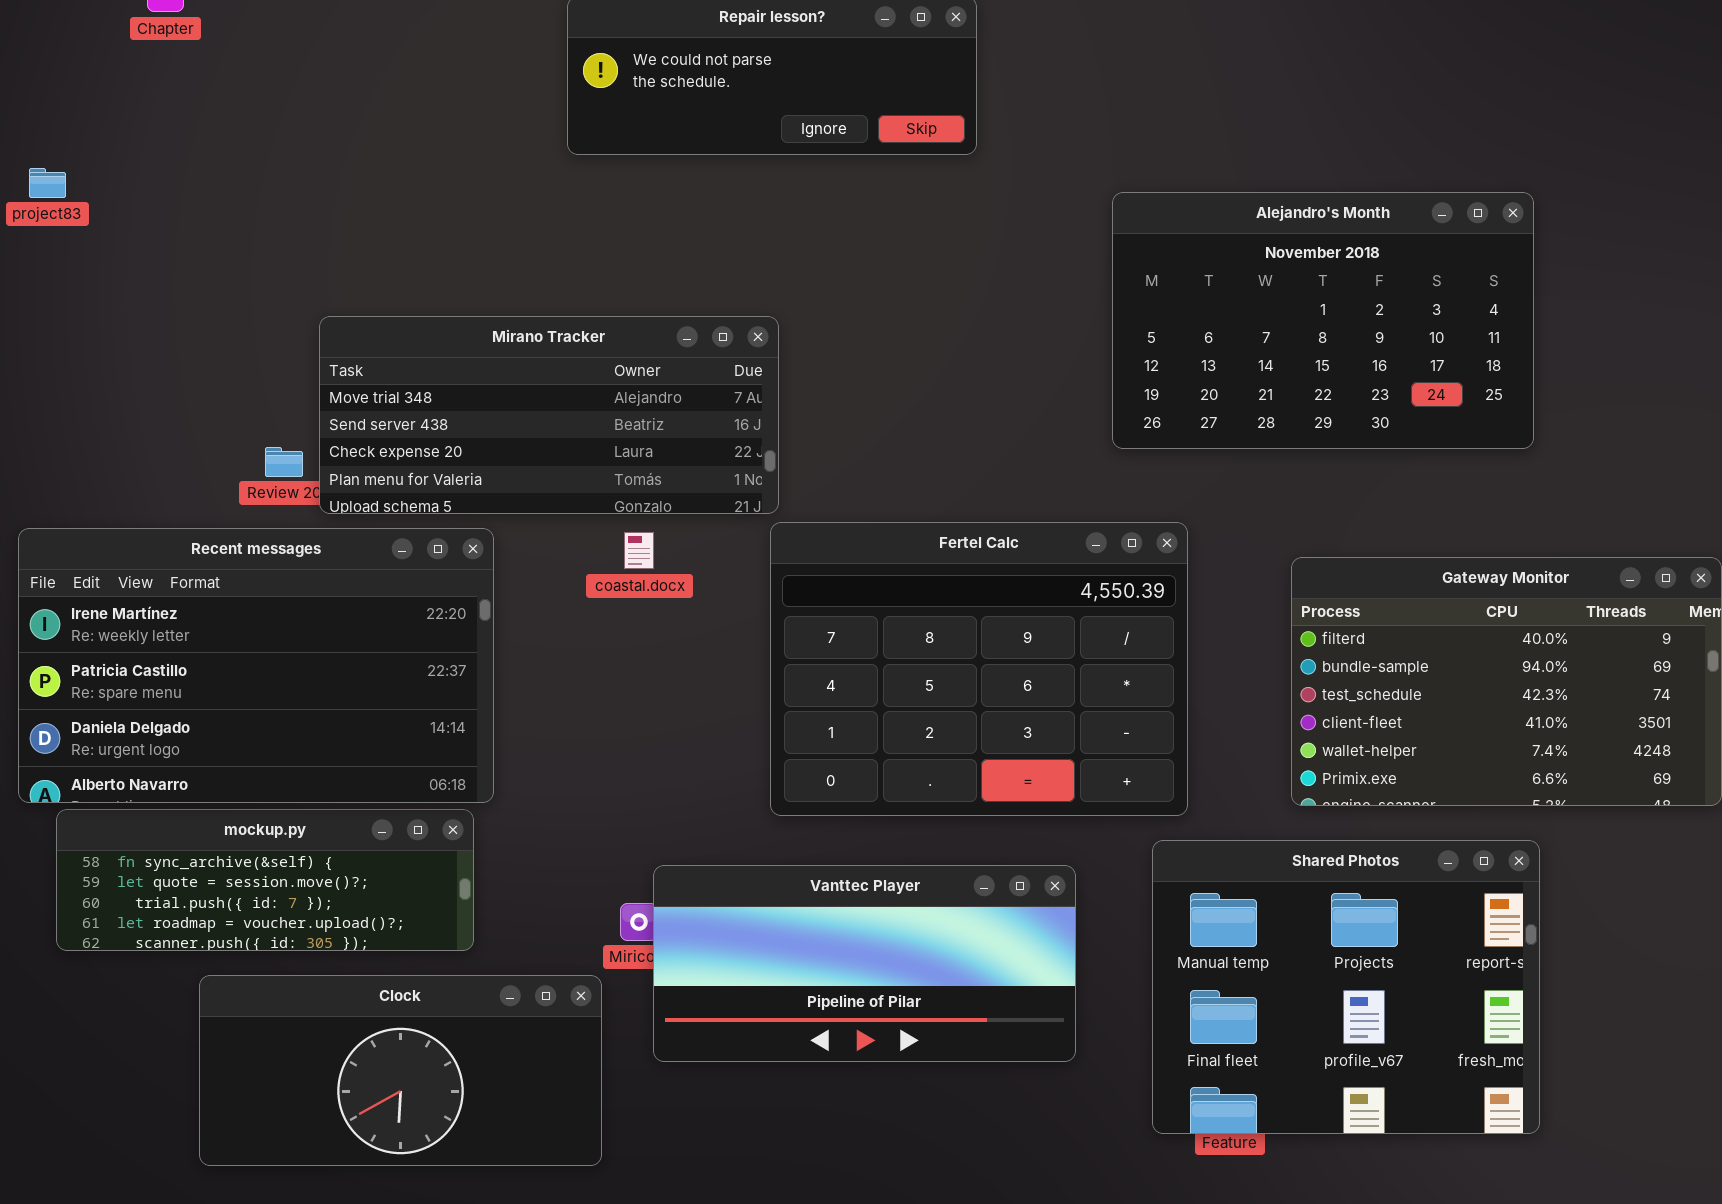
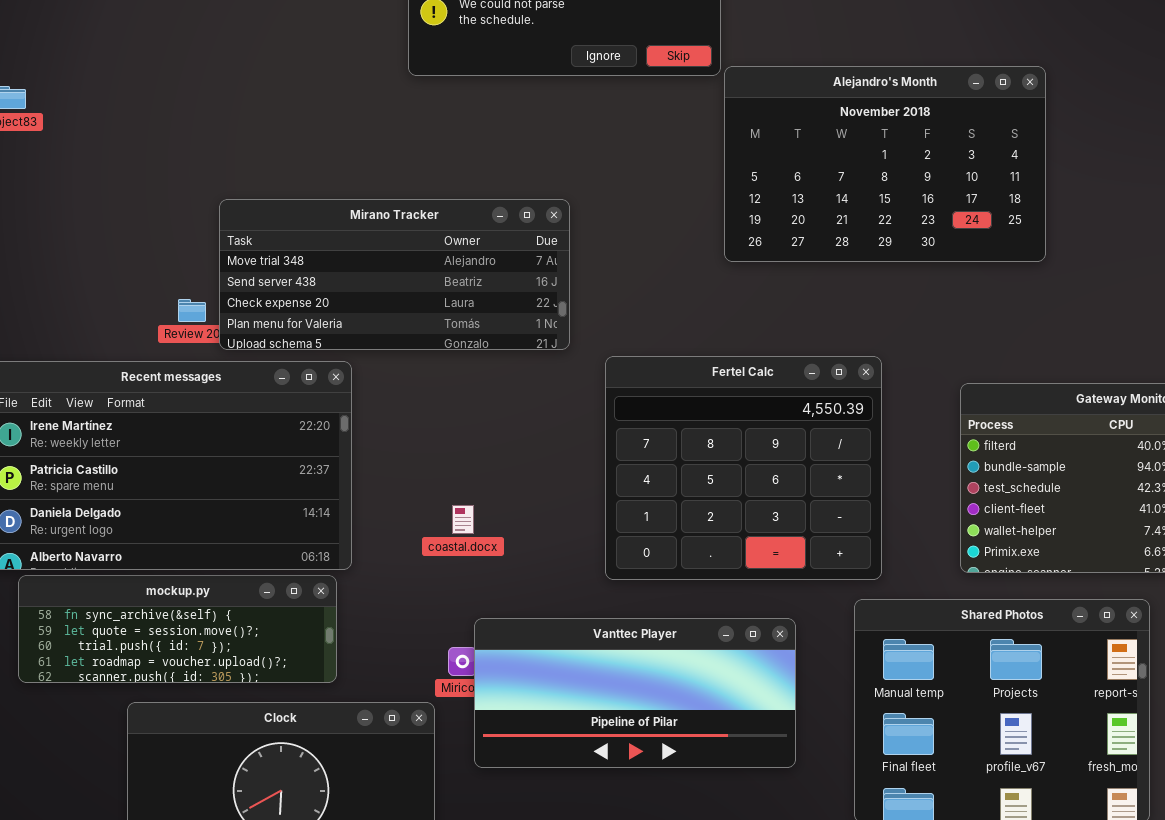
Alejandro's Month: [1112,192,1534,449] -> [724,66,1046,262], moved
Fertel Calc: [770,522,1188,816] -> [605,356,882,580], resized
coastal.docx: [624,532,654,569] -> [452,505,474,534], moved

